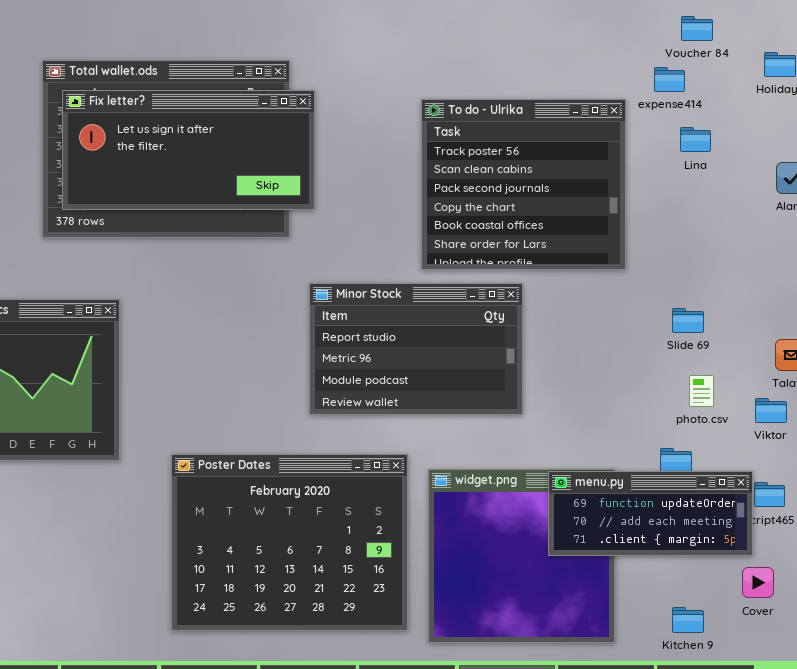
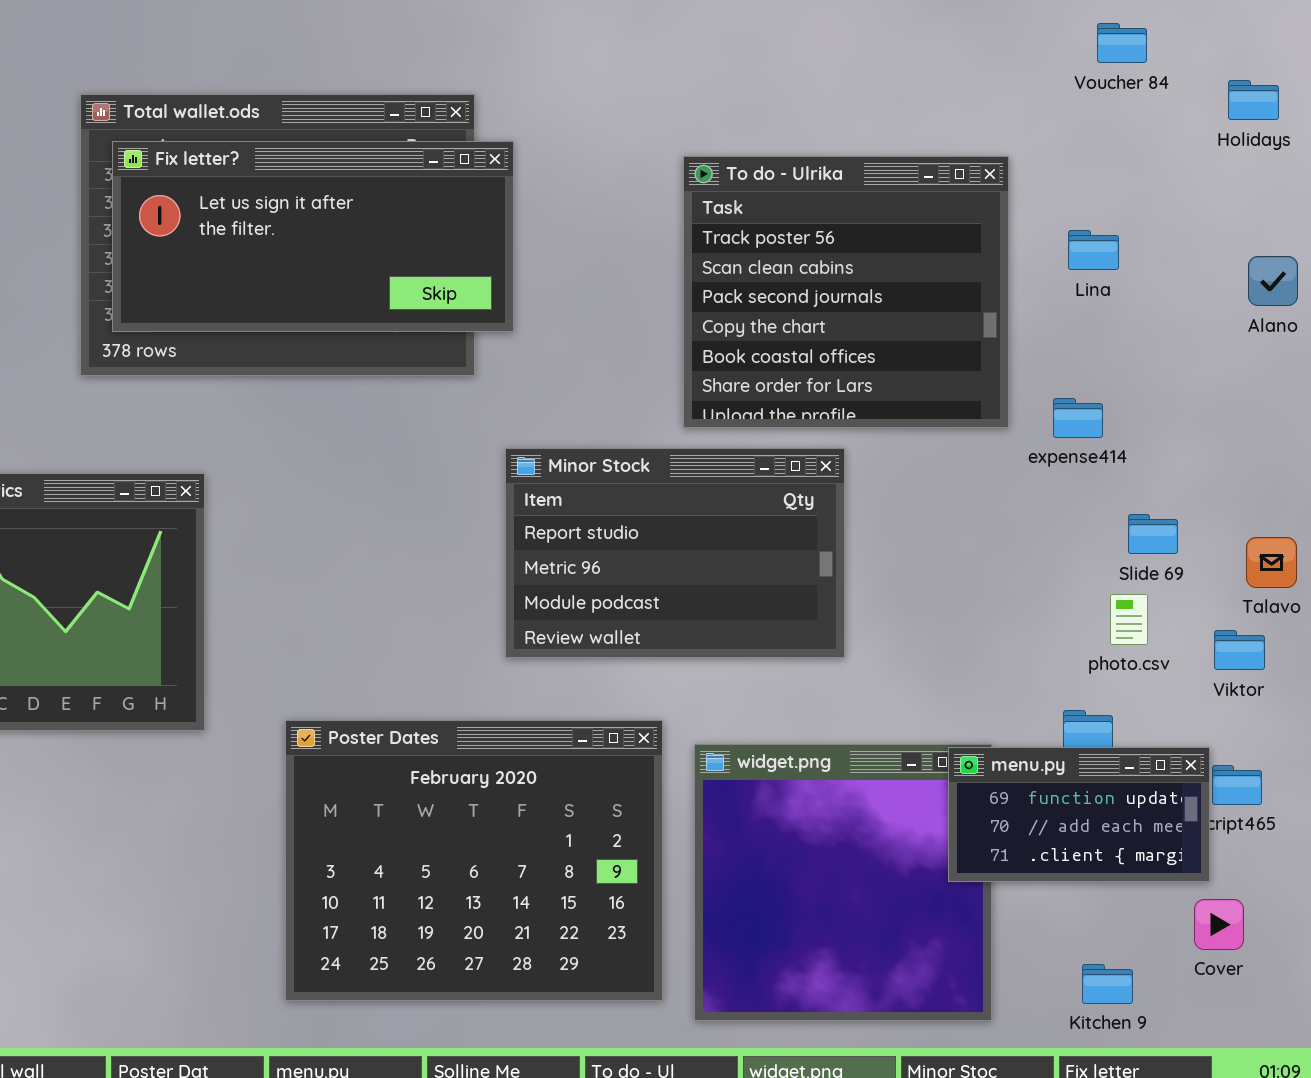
expense414: [654,67,685,92] -> [1053,398,1103,438], moved
Lina: [680,127,711,152] -> [1068,230,1119,270], moved
Slide 69: [672,308,704,333] -> [1128,514,1178,554], moved
menu.py: [548,471,753,556] -> [948,747,1210,882], resized

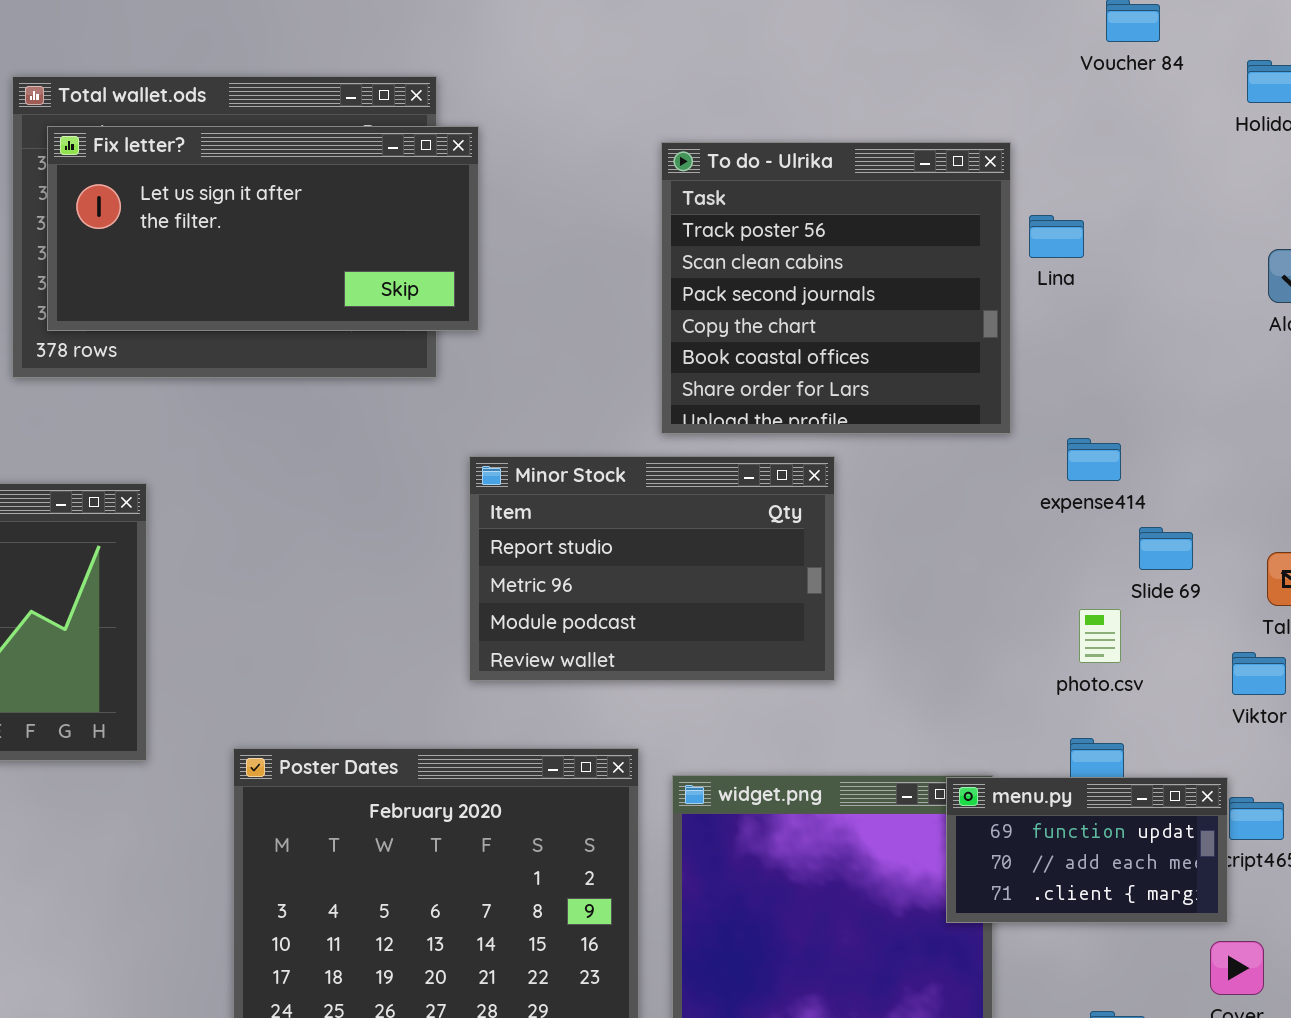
Lina: [1068,230,1119,270] -> [1029,215,1084,258], moved
expense414: [1053,398,1103,438] -> [1067,438,1121,481], moved
photo.csv: [1110,594,1148,645] -> [1079,609,1121,663], moved

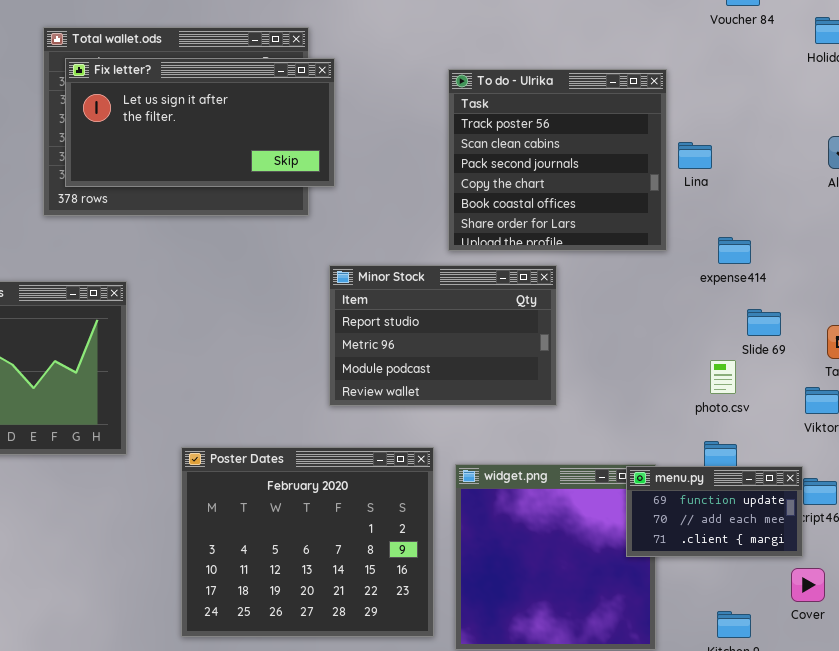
Lina: [1029,215,1084,258] -> [678,142,712,169], moved
expense414: [1067,438,1121,481] -> [718,237,751,264], moved

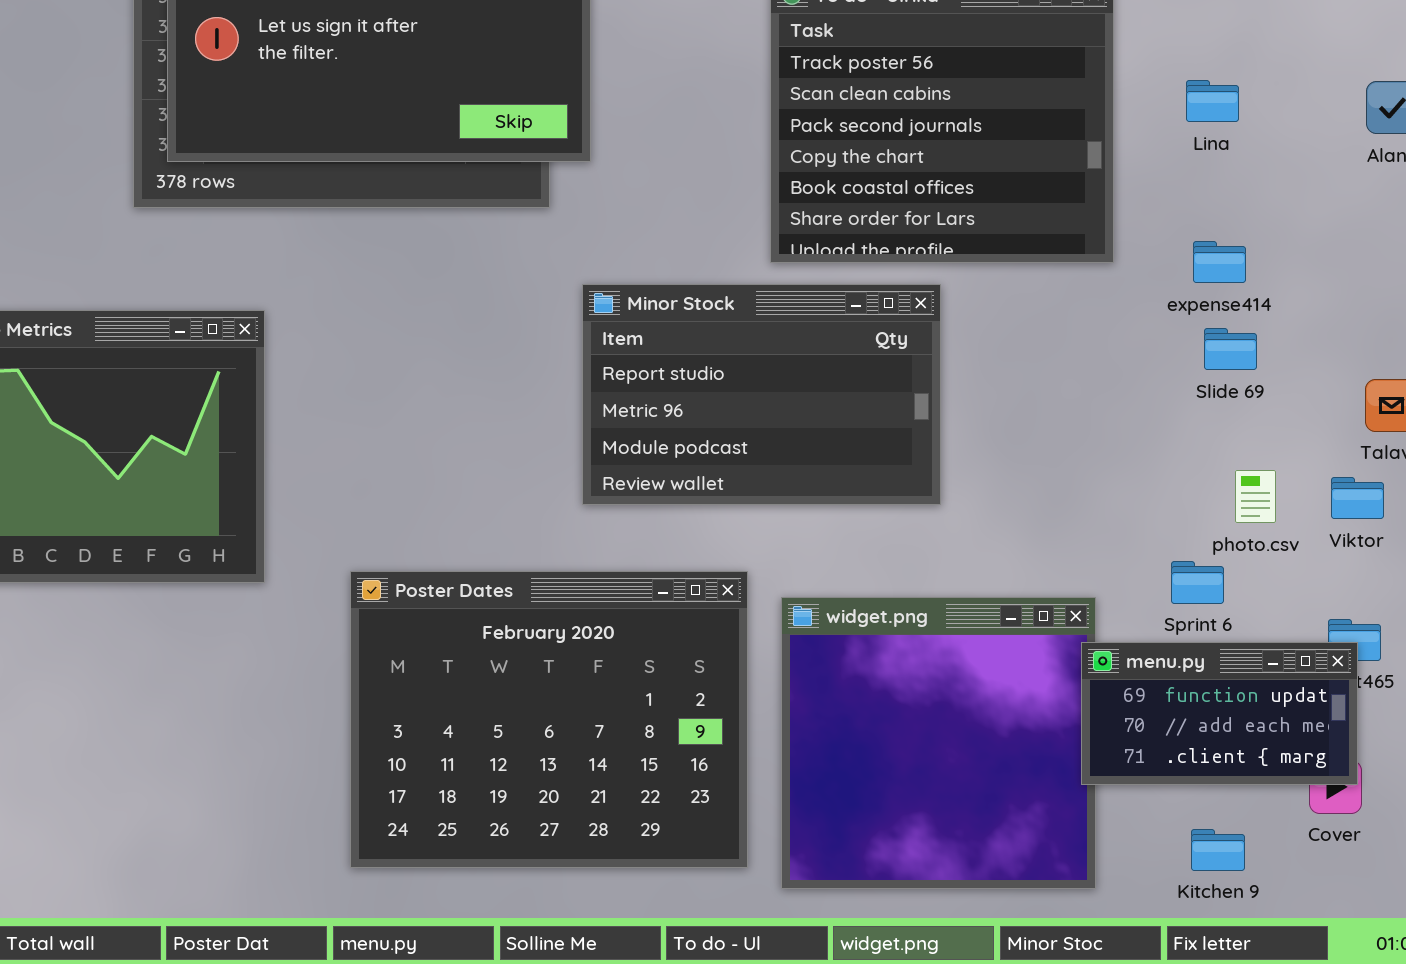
Lina: [678,142,712,169] -> [1186,80,1239,122], moved
Slide 69: [747,309,781,336] -> [1204,328,1257,370], moved
photo.csv: [710,360,736,394] -> [1235,470,1276,523], moved
menu.py: [626,466,803,557] -> [1081,642,1358,785], moved

